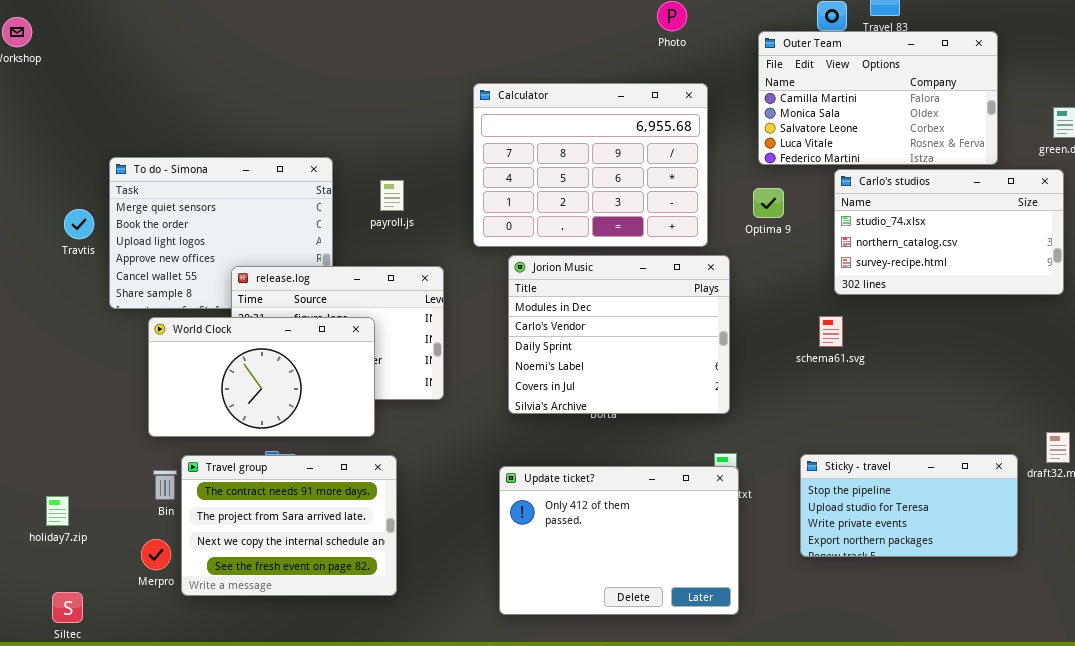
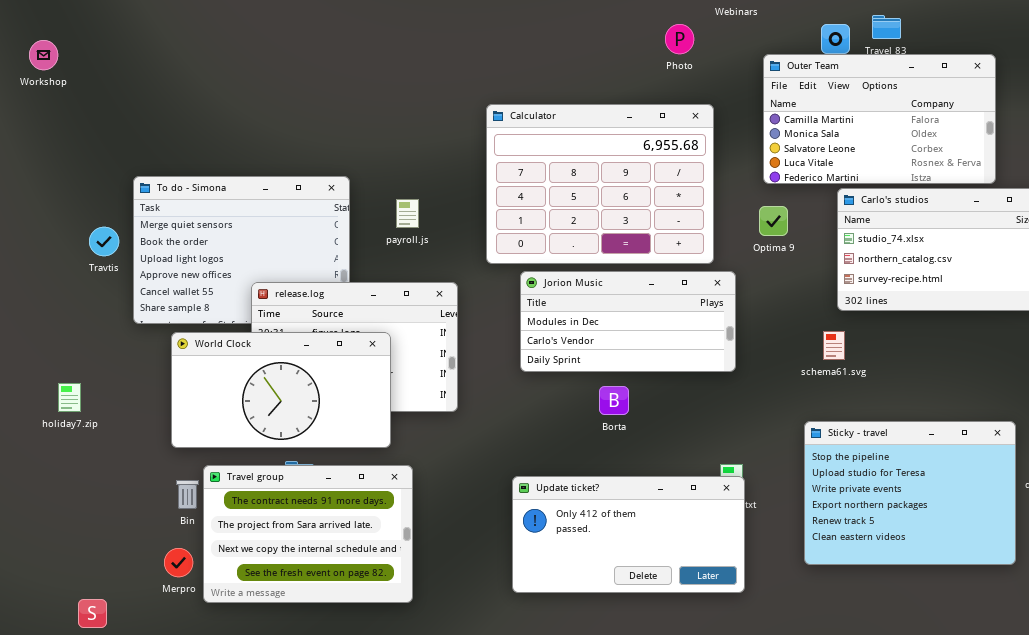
Jorion Music: [508,255,730,414] -> [520,271,736,372], resized
Sticky - travel: [800,454,1018,557] -> [804,421,1016,565], resized
Update ticket?: [499,466,739,615] -> [512,476,745,593], resized
holiday7.zip: [46,496,69,526] -> [58,383,81,412], moved

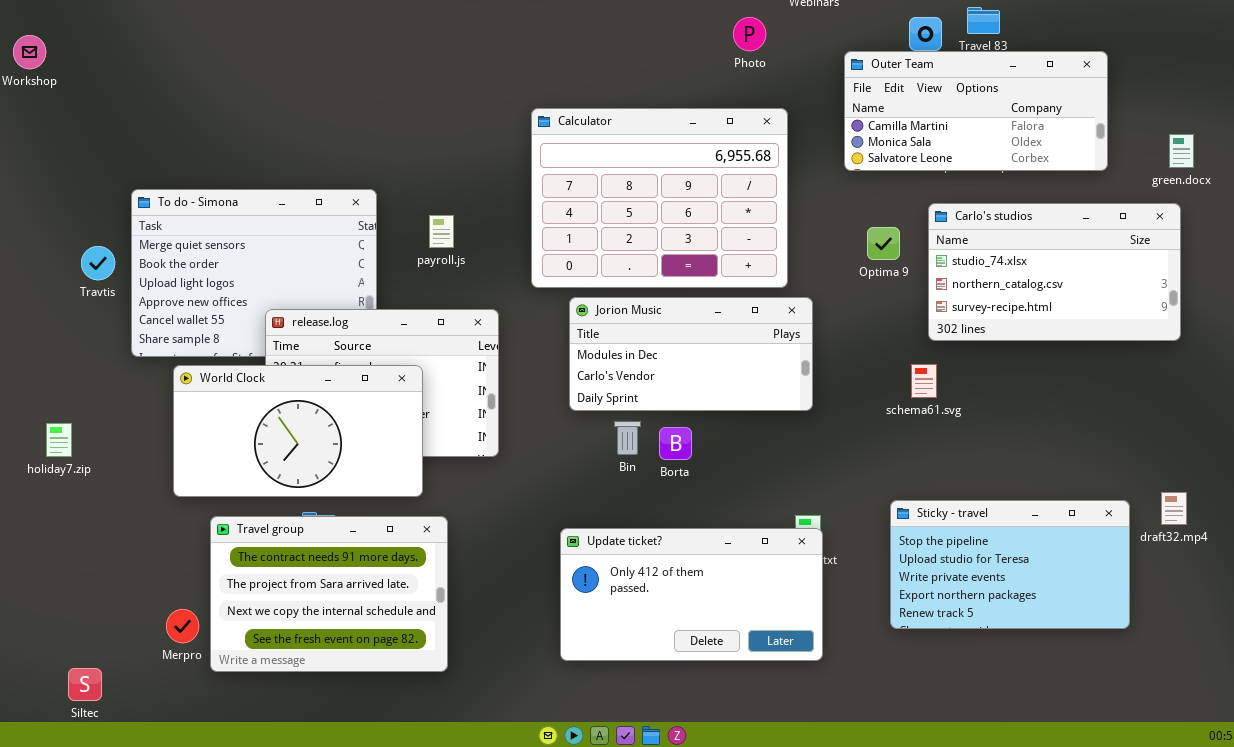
Outer Team: [763,54,996,184] -> [844,51,1108,171], resized
Optima 9: [759,206,788,236] -> [867,227,900,260], moved
Sticky - travel: [804,421,1016,565] -> [890,500,1130,629], resized
Bin: [176,480,199,509] -> [614,421,641,455], moved

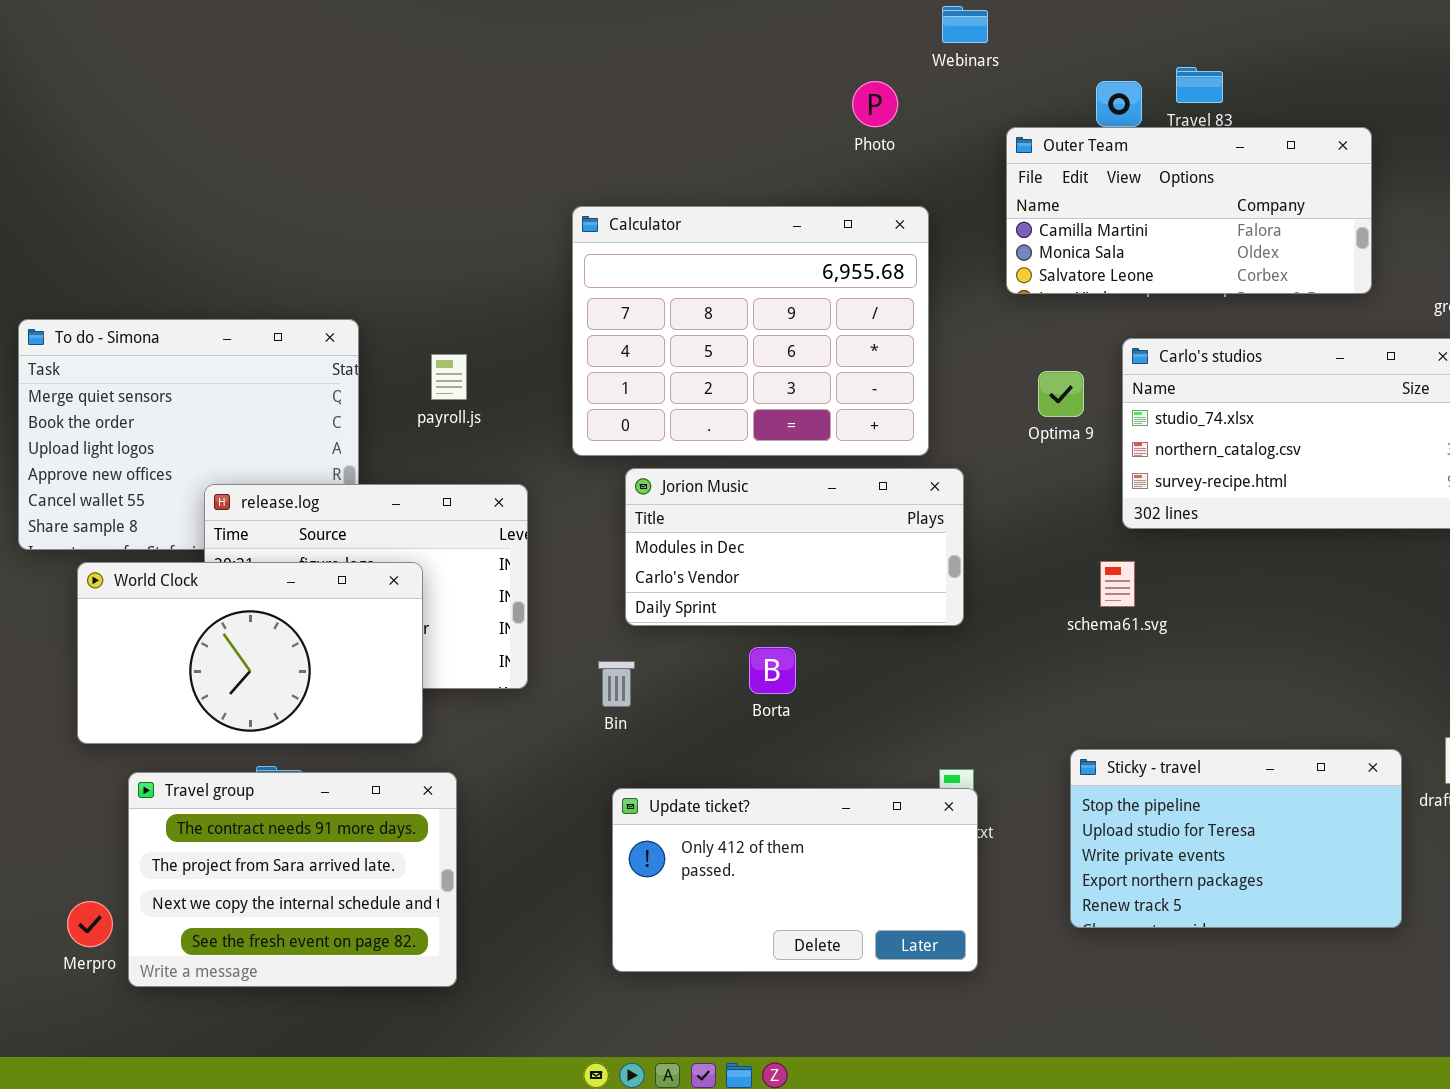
Bin: [614,421,641,455] -> [598,661,635,707], moved

